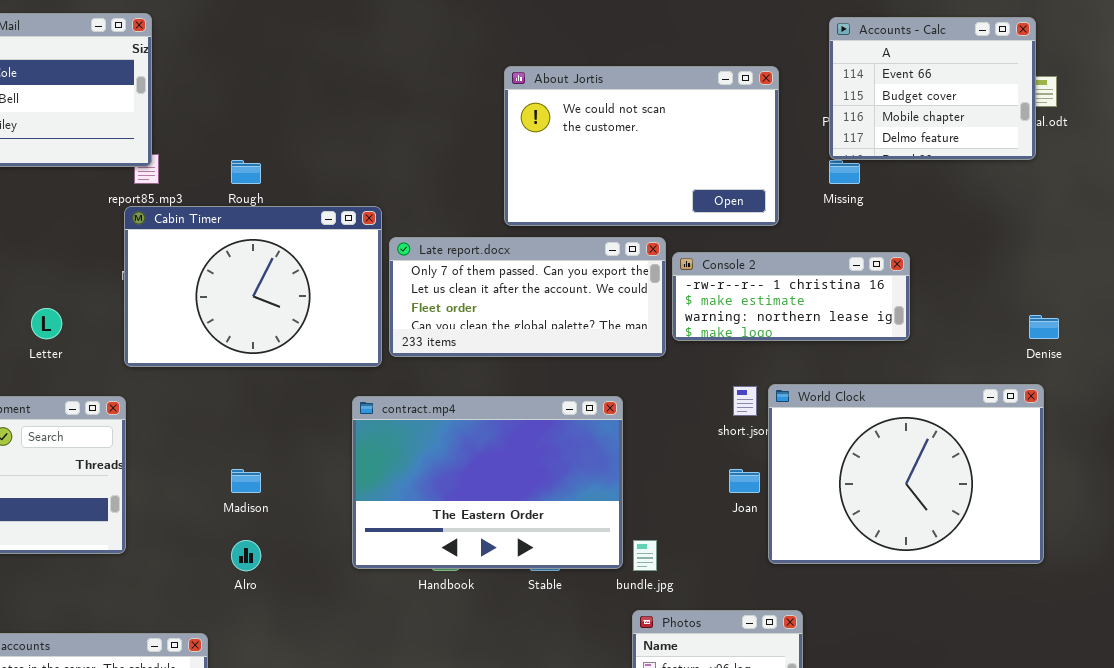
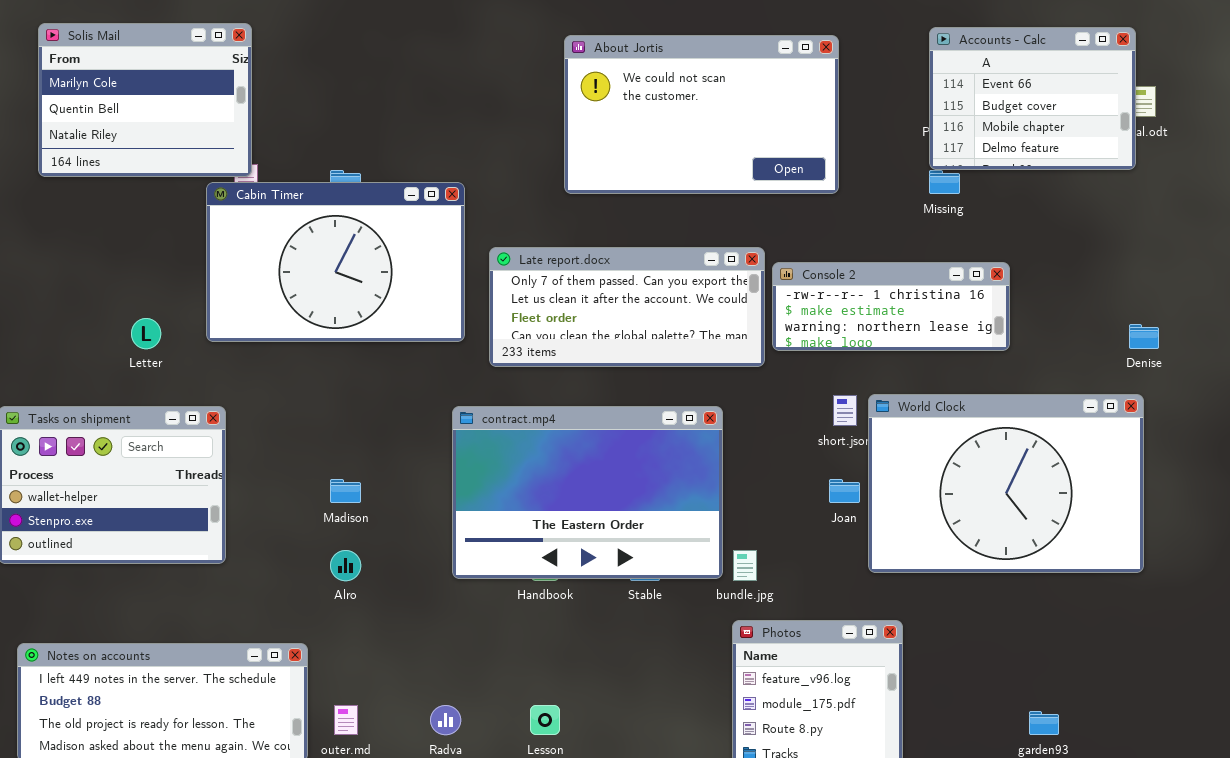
About Jortis: [504,66,779,226] -> [564,35,839,194], moved
Cabin Timer: [124,206,382,367] -> [206,182,465,342], moved

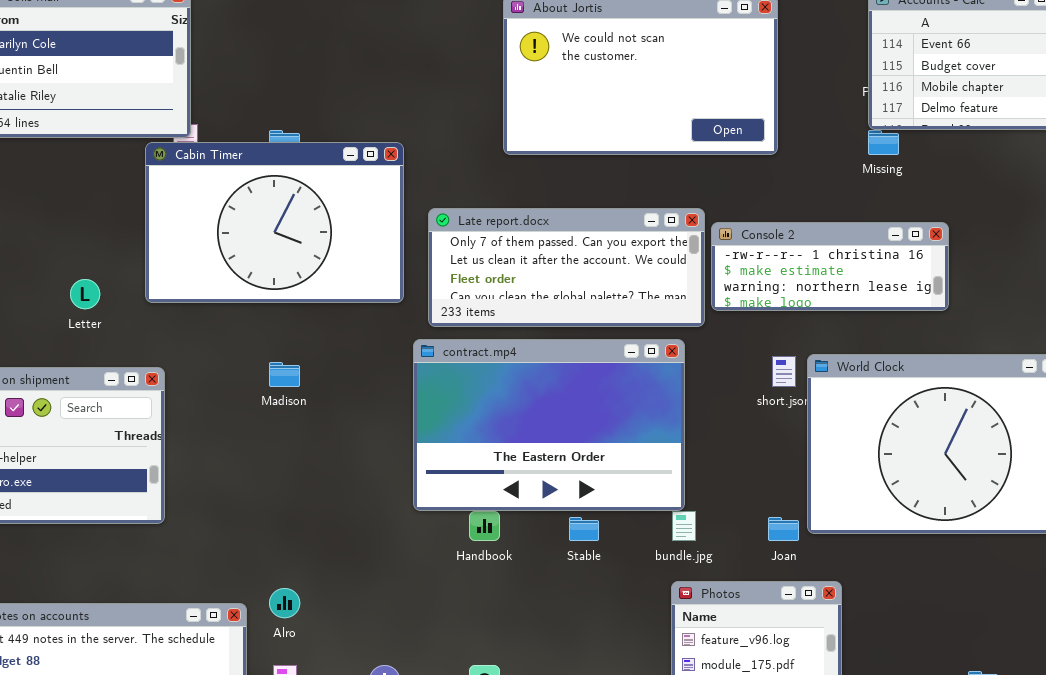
contract.mp4: [452,406,723,579] -> [413,339,685,511], moved
Madison: [330,479,361,503] -> [269,362,300,387], moved
Joan: [829,479,860,503] -> [768,517,799,541], moved
Alro: [330,550,361,581] -> [269,588,300,618], moved

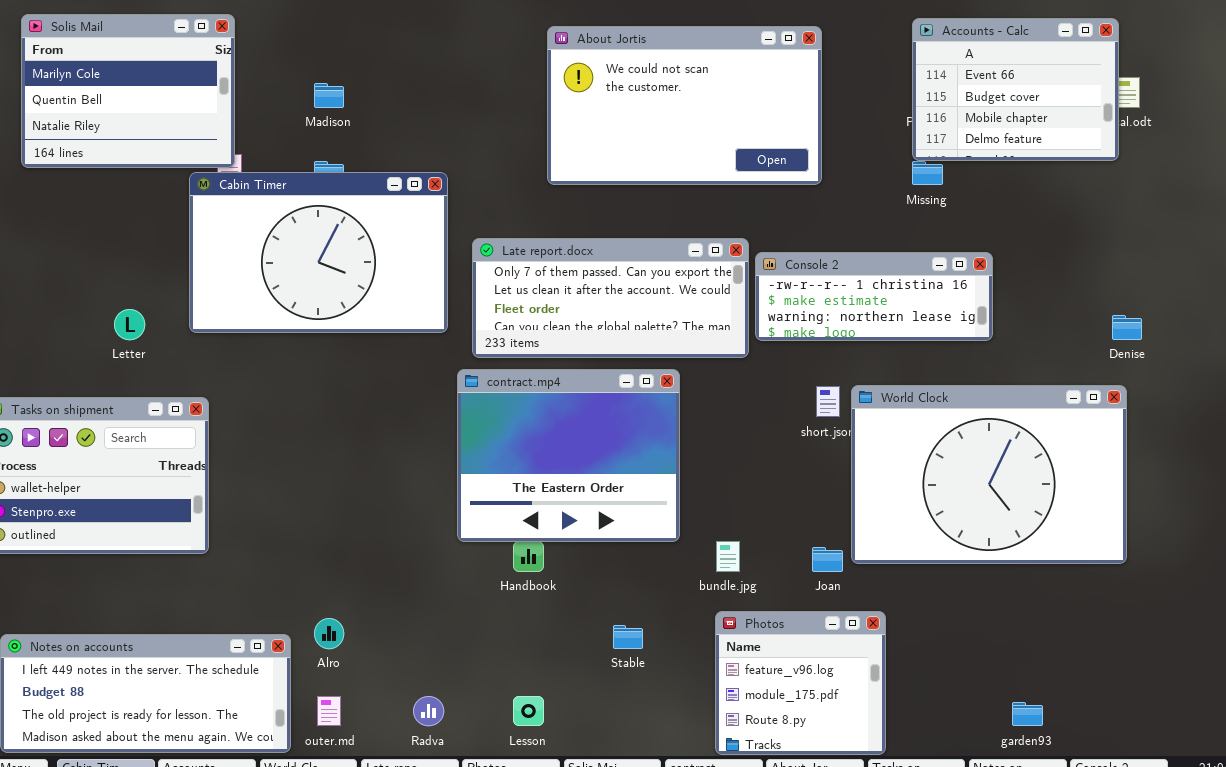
contract.mp4: [413,339,685,511] -> [457,369,680,542], resized
Madison: [269,362,300,387] -> [314,83,344,108], moved
Stable: [569,517,599,541] -> [613,625,643,649], moved

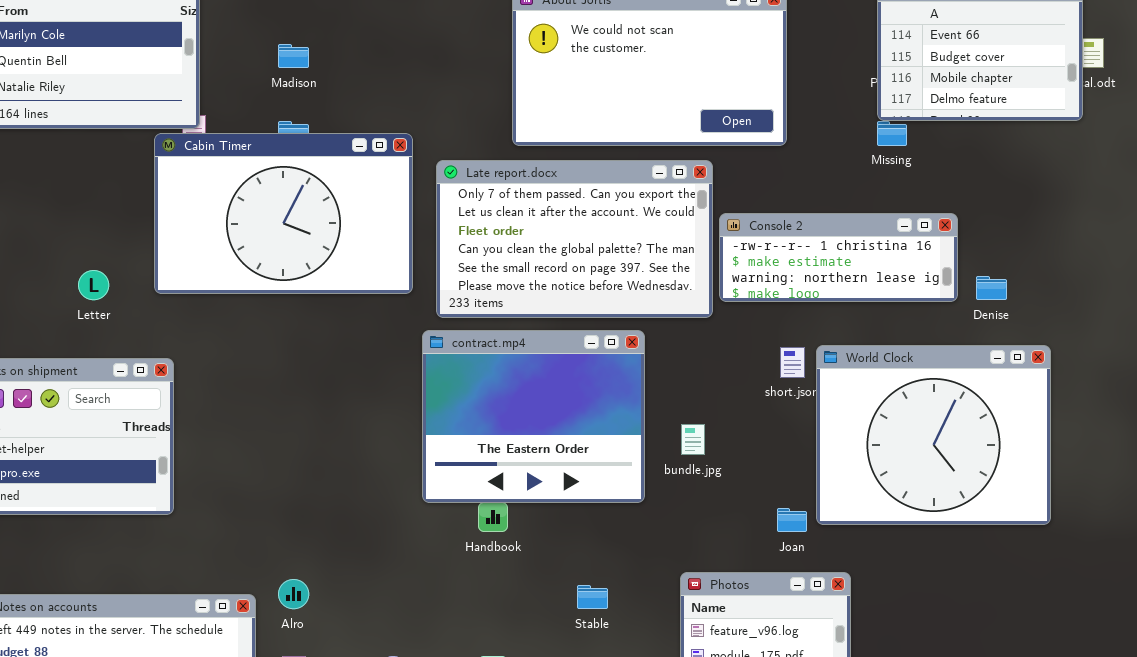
Late report.docx: [472,238,749,358] -> [436,160,713,318], resized
Denise: [1112,315,1142,340] -> [976,276,1007,300], moved
World Clock: [851,385,1127,564] -> [816,345,1051,525], resized
bundle.jpg: [716,541,740,572] -> [681,424,705,455], moved

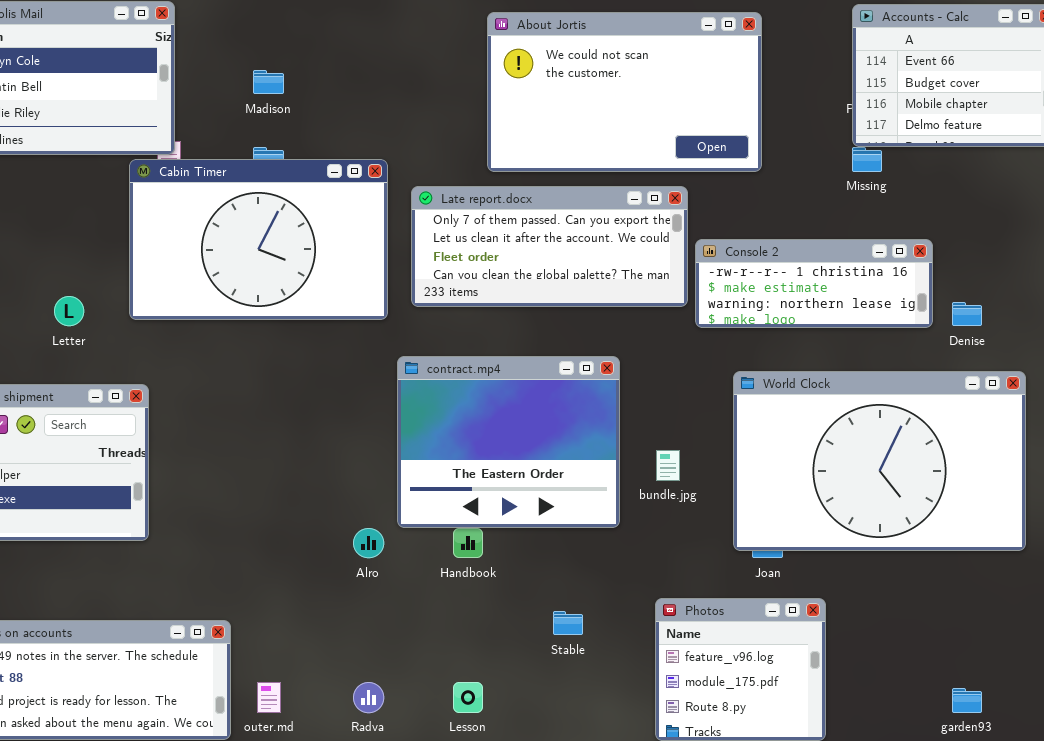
Late report.docx: [436,160,713,318] -> [411,186,688,307], resized
World Clock: [816,345,1051,525] -> [733,371,1026,551], resized
Alro: [278,579,309,609] -> [353,528,384,558], moved

